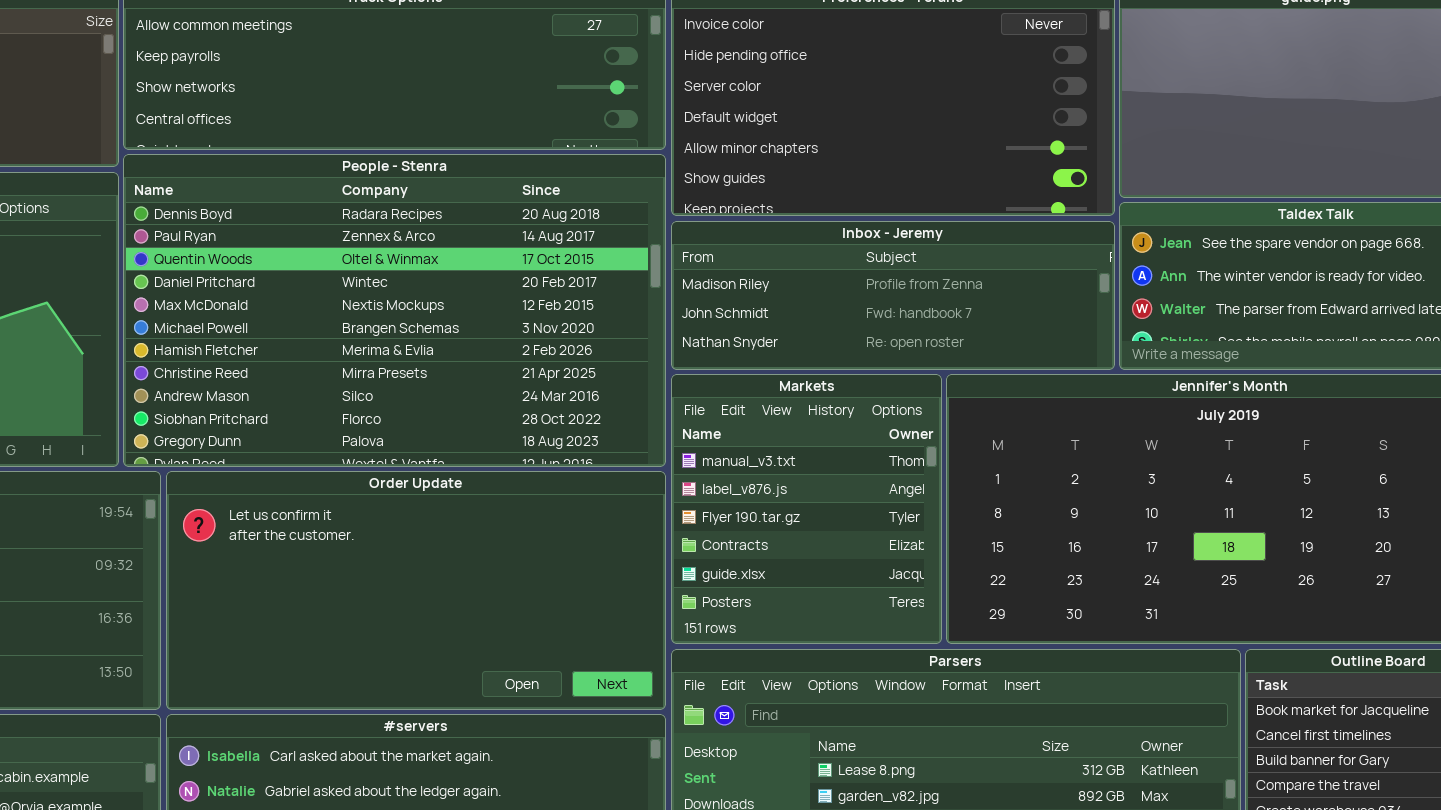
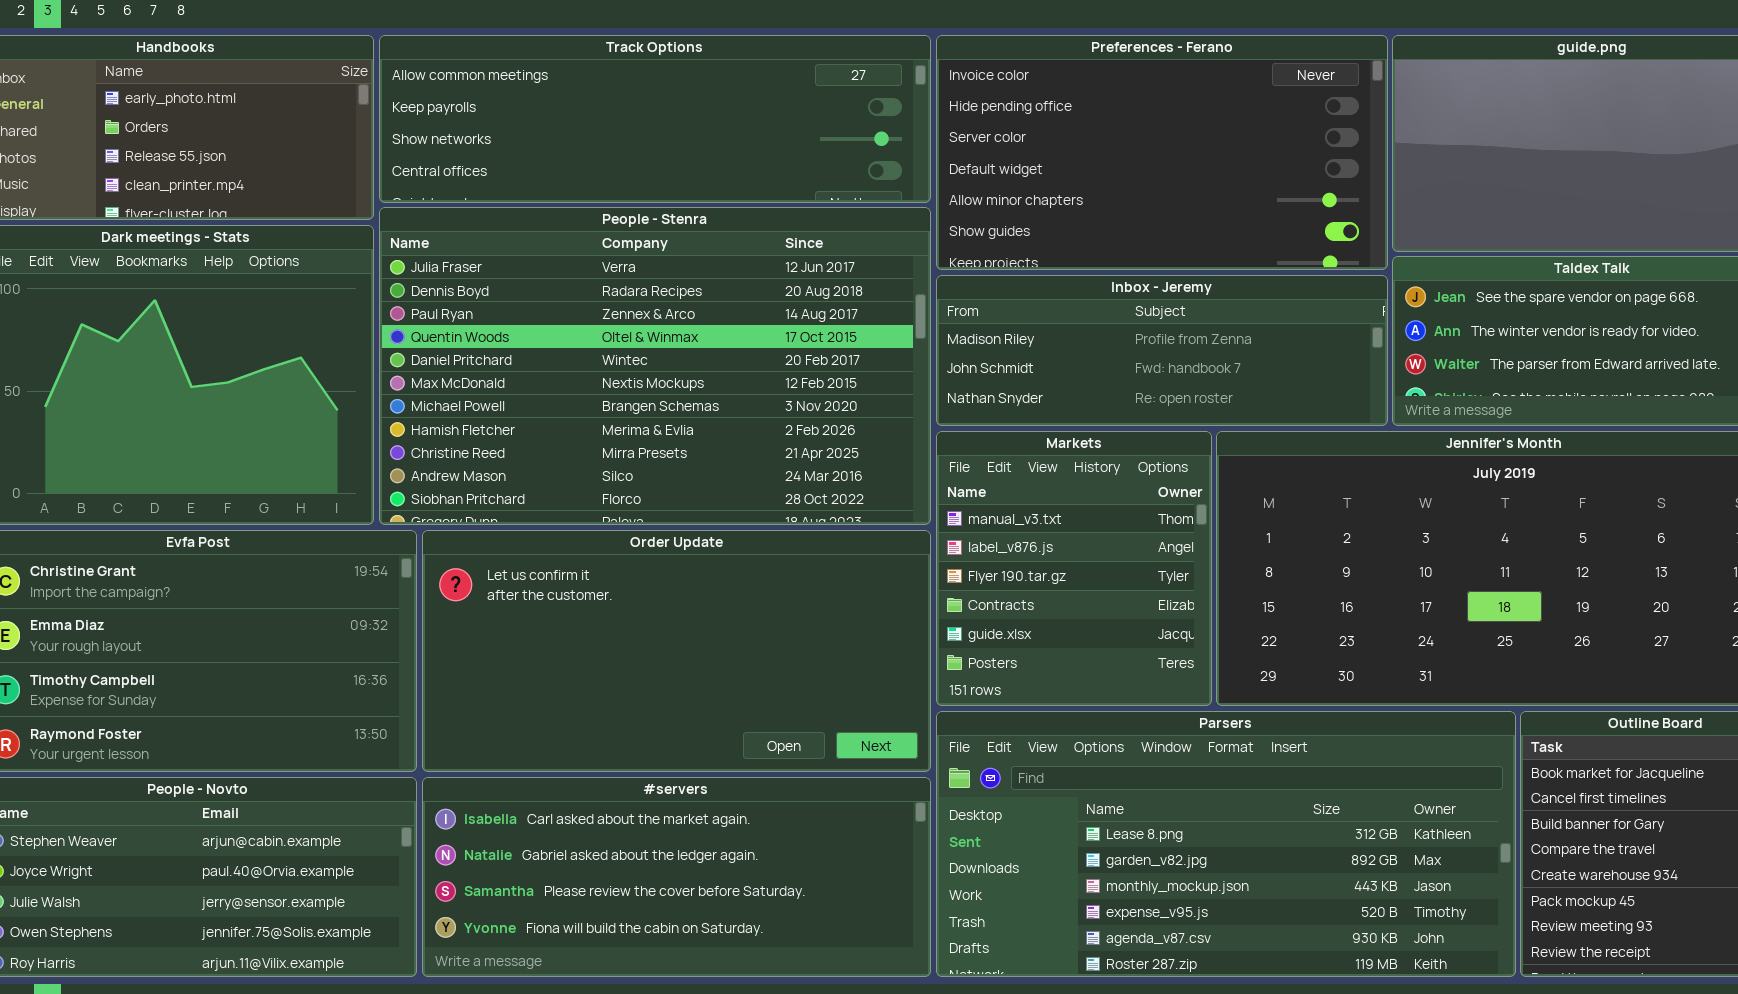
People - Stenra: [123,154,666,467] -> [379,207,931,525], scrolled up 1 row

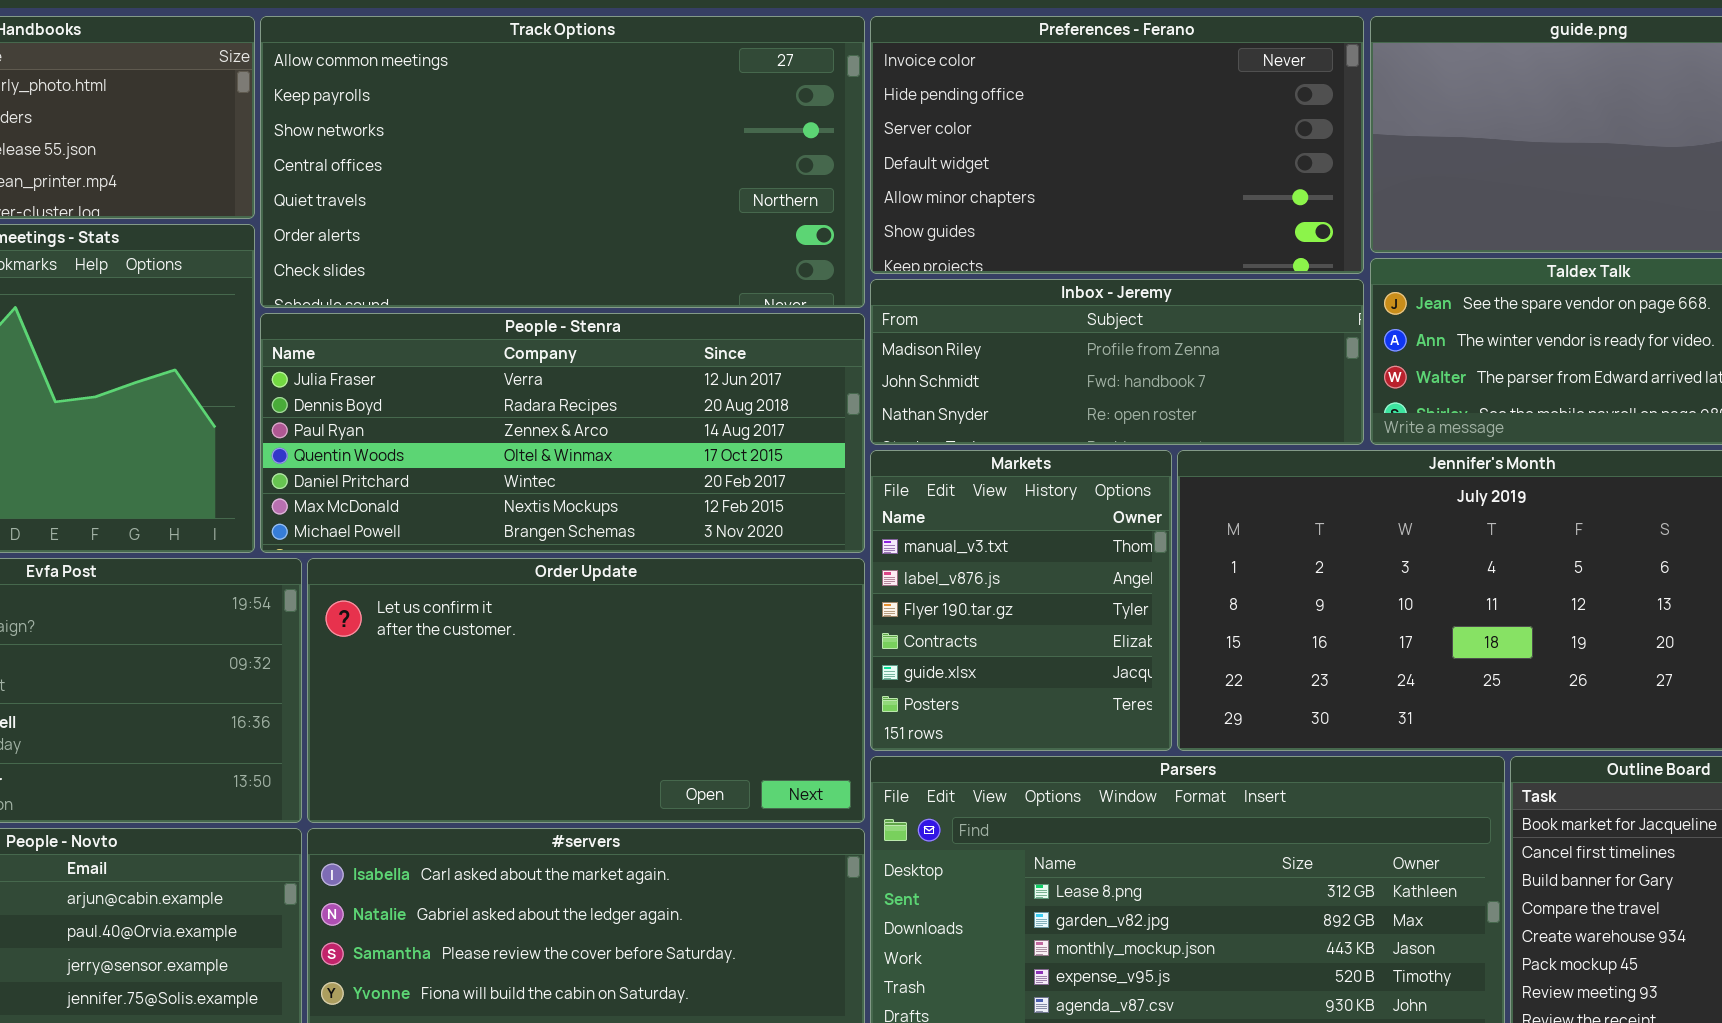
Track Options: [379,35,931,203] -> [260,16,865,308], resized
People - Stenra: [379,207,931,525] -> [260,313,865,553], resized

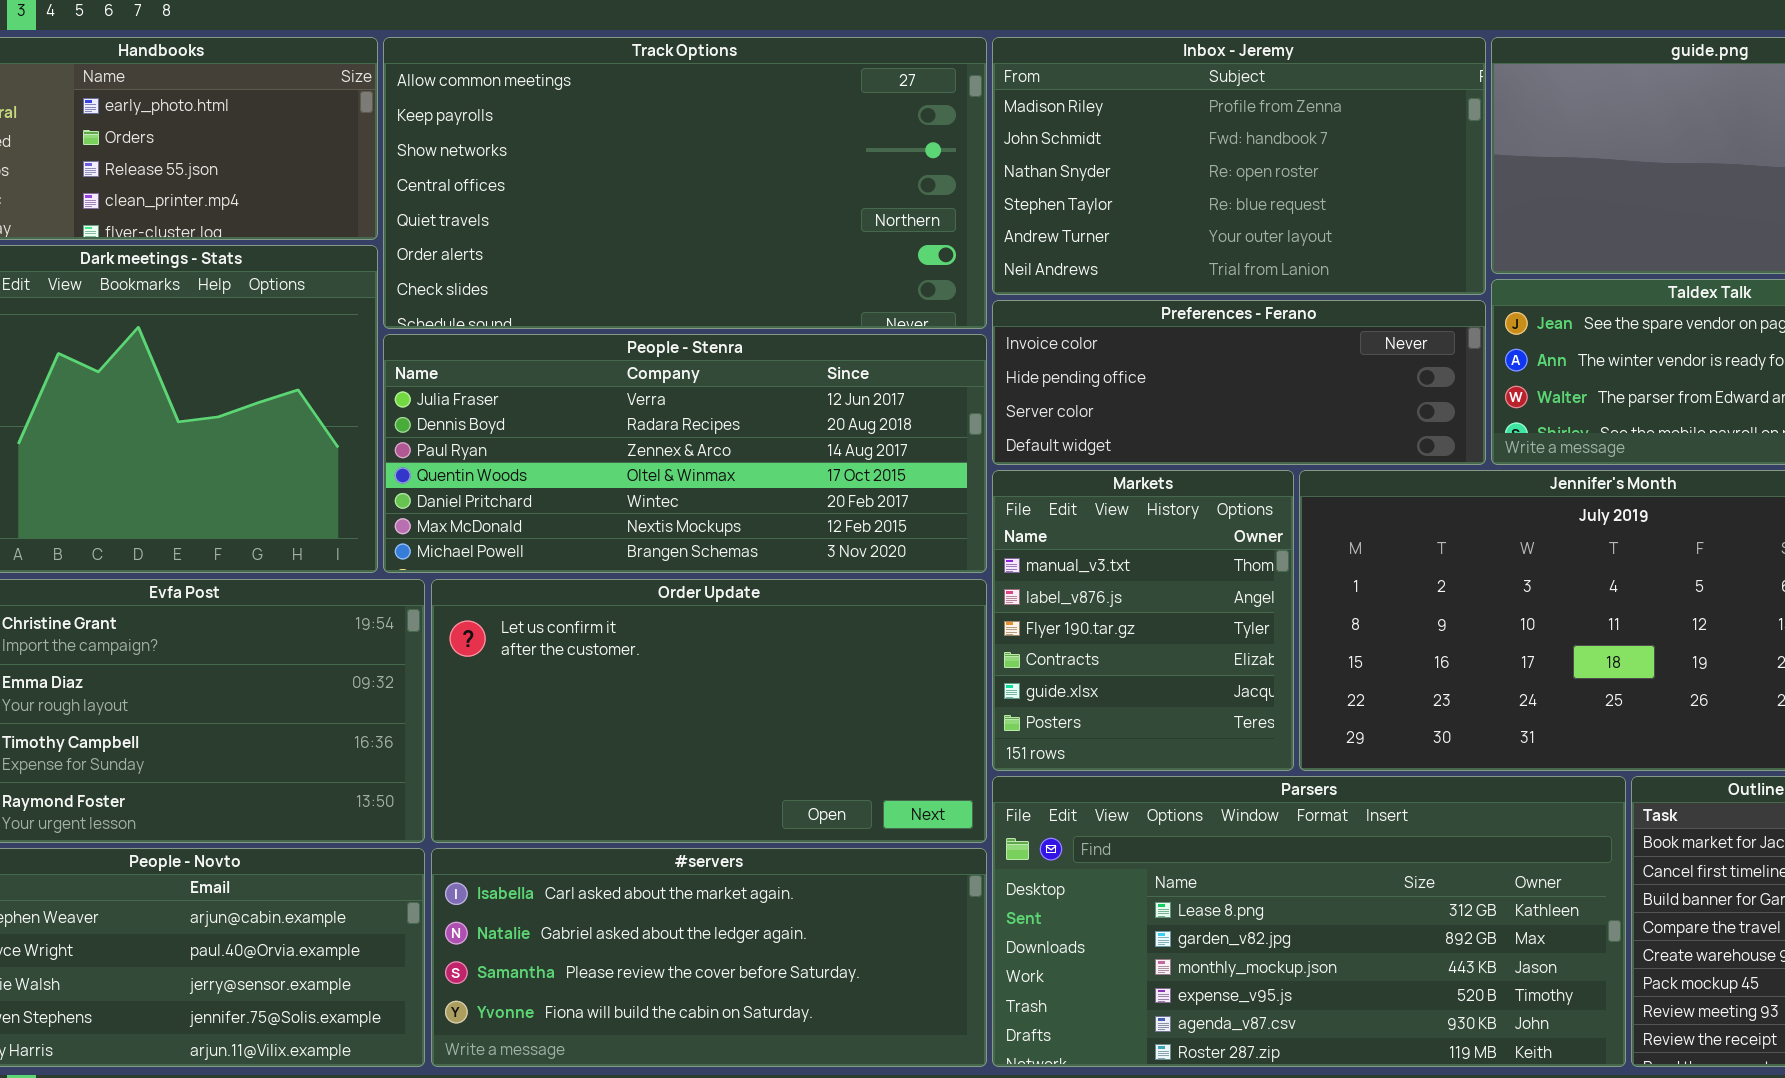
Preferences - Ferano: [870,16,1364,274] -> [992,300,1486,465], moved, resized
Inbox - Jeremy: [870,279,1364,445] -> [992,37,1486,295], moved, resized

